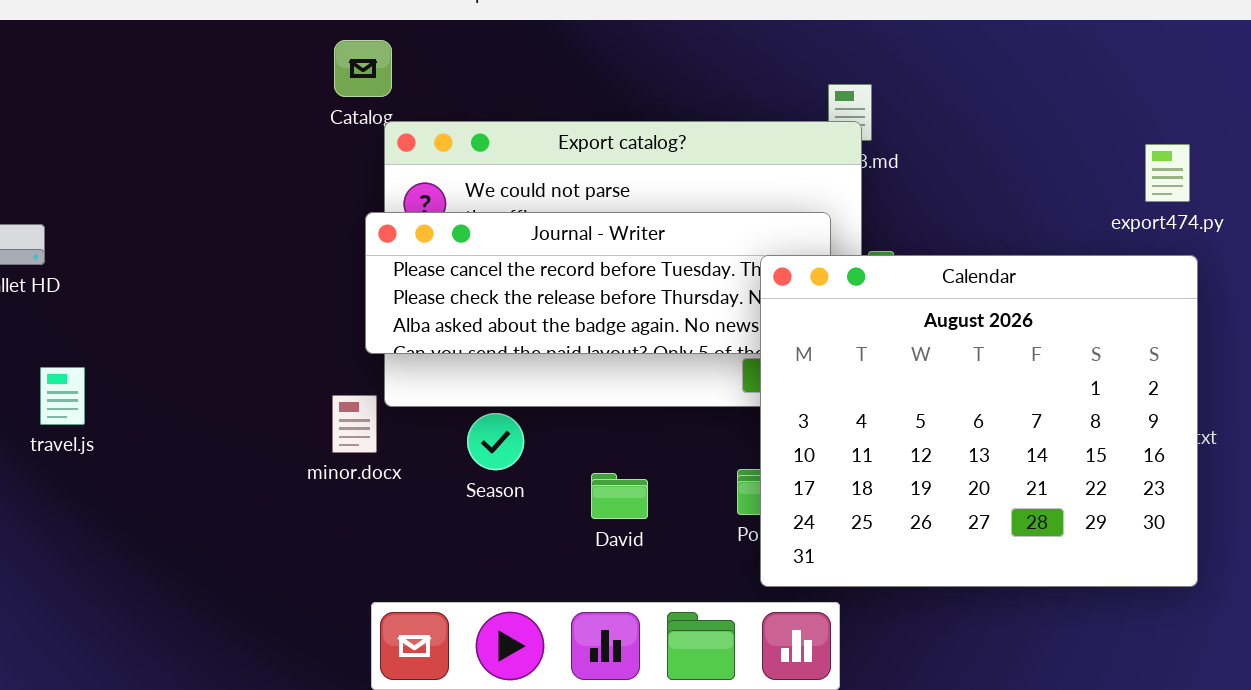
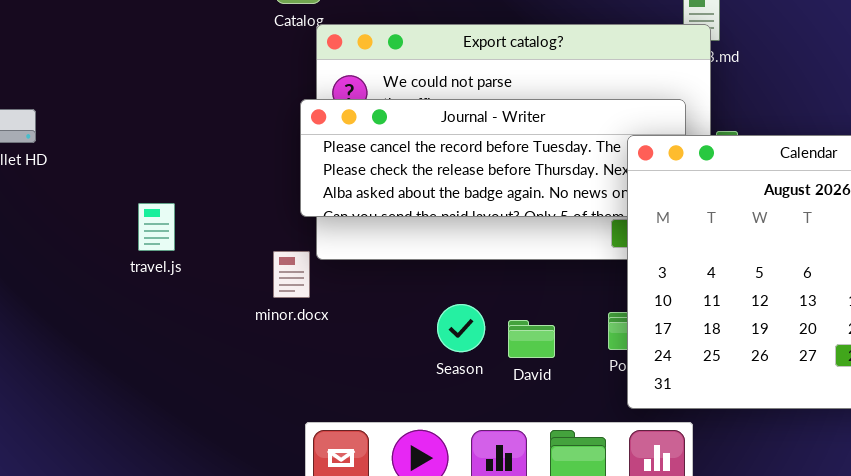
travel.js: [40,367,85,425] -> [138,203,175,251], moved
Season: [467,413,524,470] -> [437,304,485,352], moved
David: [591,473,648,519] -> [508,320,555,358], moved

